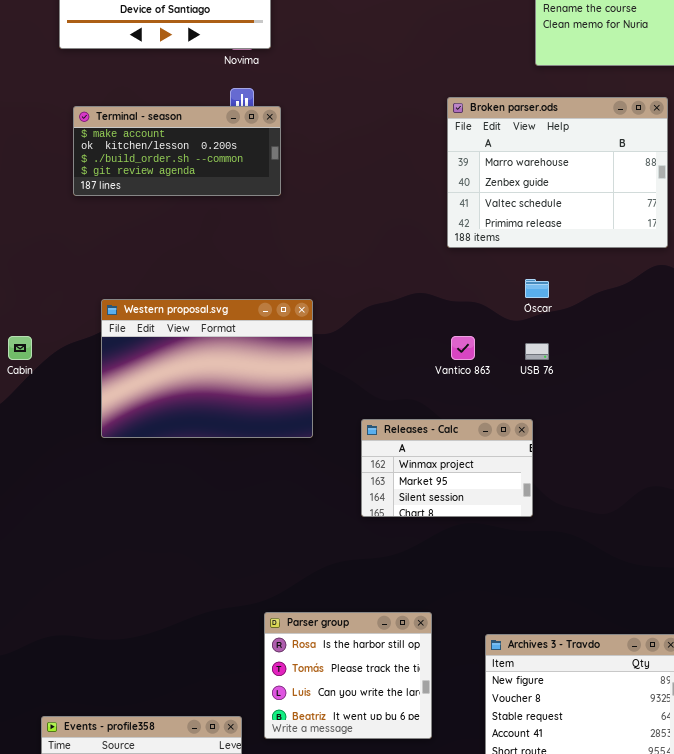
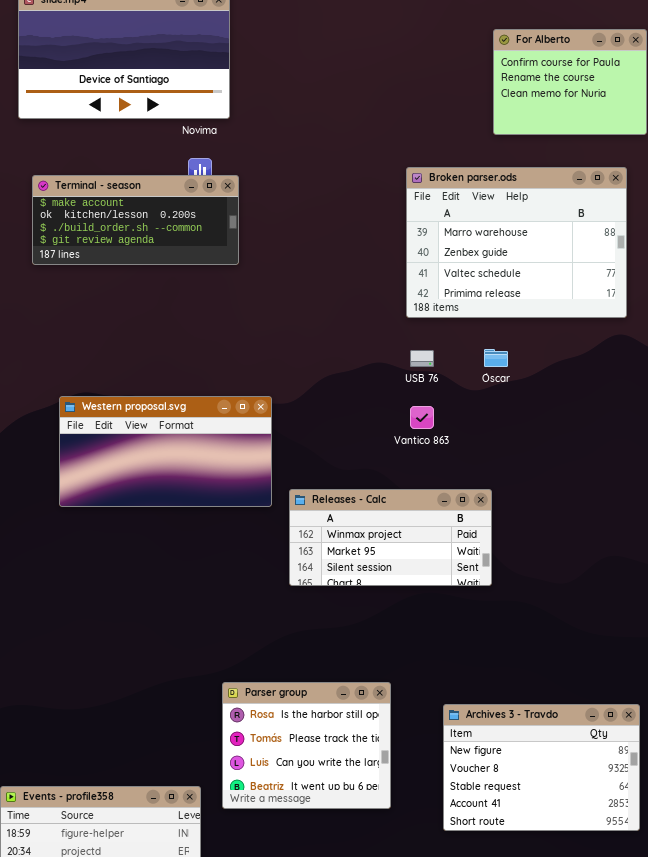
Western proposal.svg: [101,299,313,438] -> [59,396,272,507], resized
USB 76: [525,343,549,360] -> [410,350,434,367], moved
Releases - Calc: [361,419,533,517] -> [289,489,492,586], resized

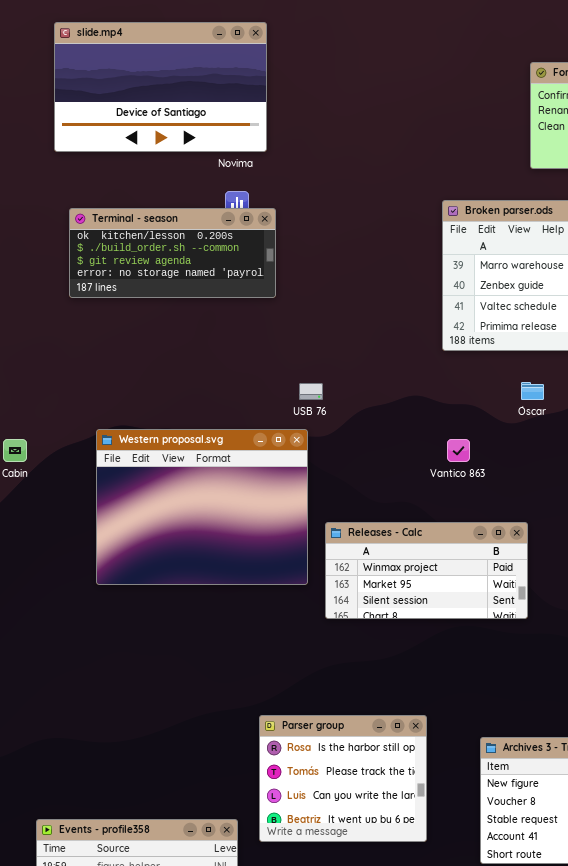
Terminal - season: [32,175,239,265] -> [69,208,276,298], scrolled down 1 row
USB 76: [410,350,434,367] -> [299,383,323,400], moved
Western proposal.svg: [59,396,272,507] -> [96,429,308,585], resized

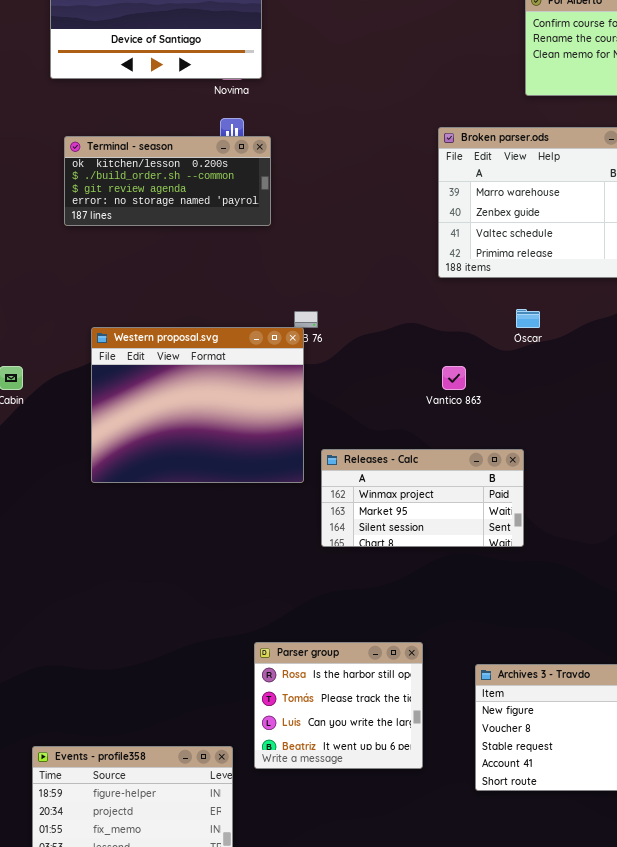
Western proposal.svg: [96,429,308,585] -> [91,327,304,483], moved

